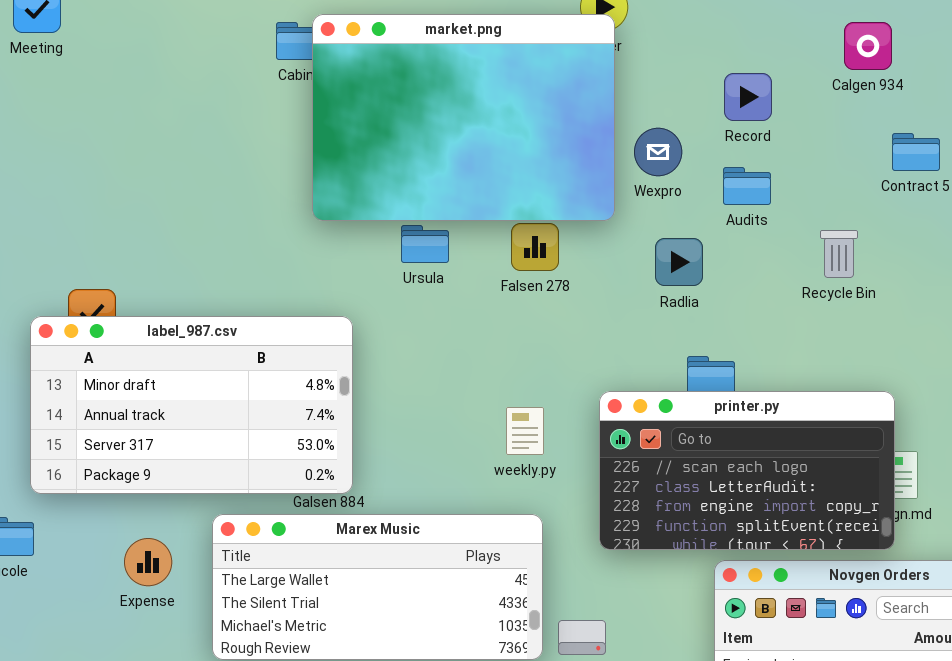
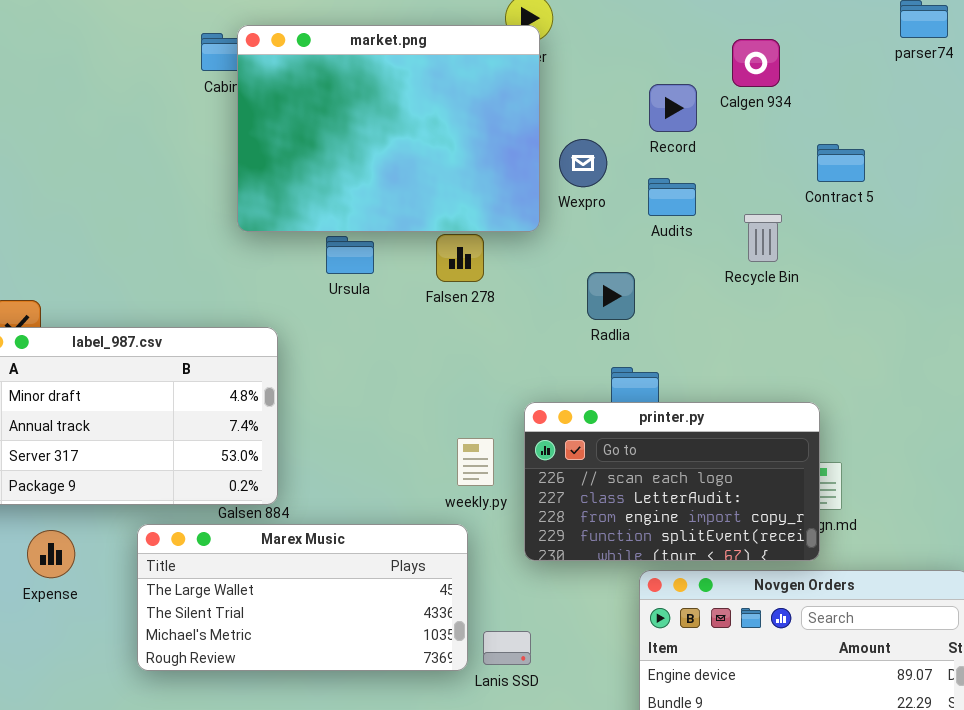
Calgen 934: [844,22,892,70] -> [732,39,780,87], moved
Recycle Bin: [820,230,858,278] -> [744,214,782,262], moved
Radlia: [655,238,703,286] -> [587,272,635,320], moved
weekly.py: [506,407,544,455] -> [457,438,494,486], moved
Expense: [124,538,172,586] -> [27,530,75,578], moved

